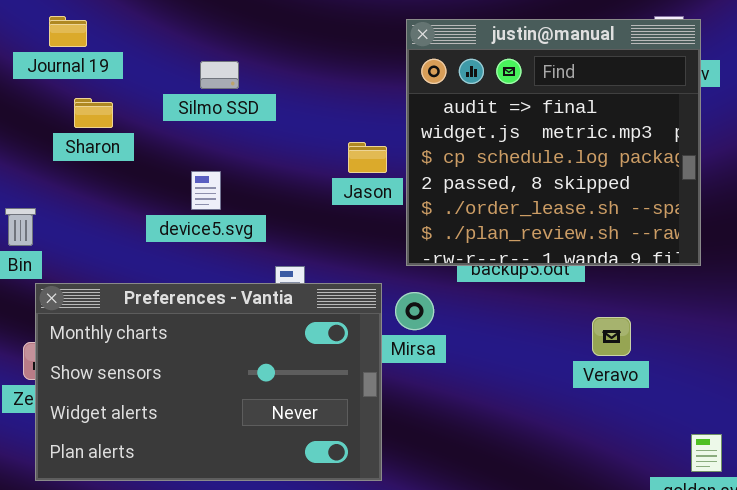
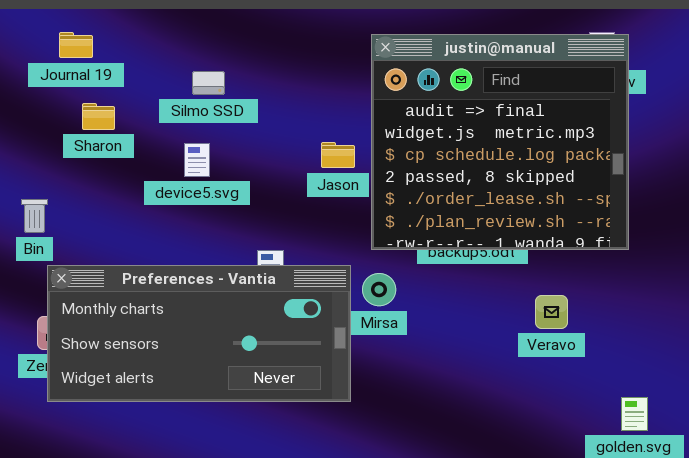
device5.svg: [191,171,221,210] -> [184,143,210,177], moved
Preferences - Vantia: [35,283,382,481] -> [47,265,351,402], resized

